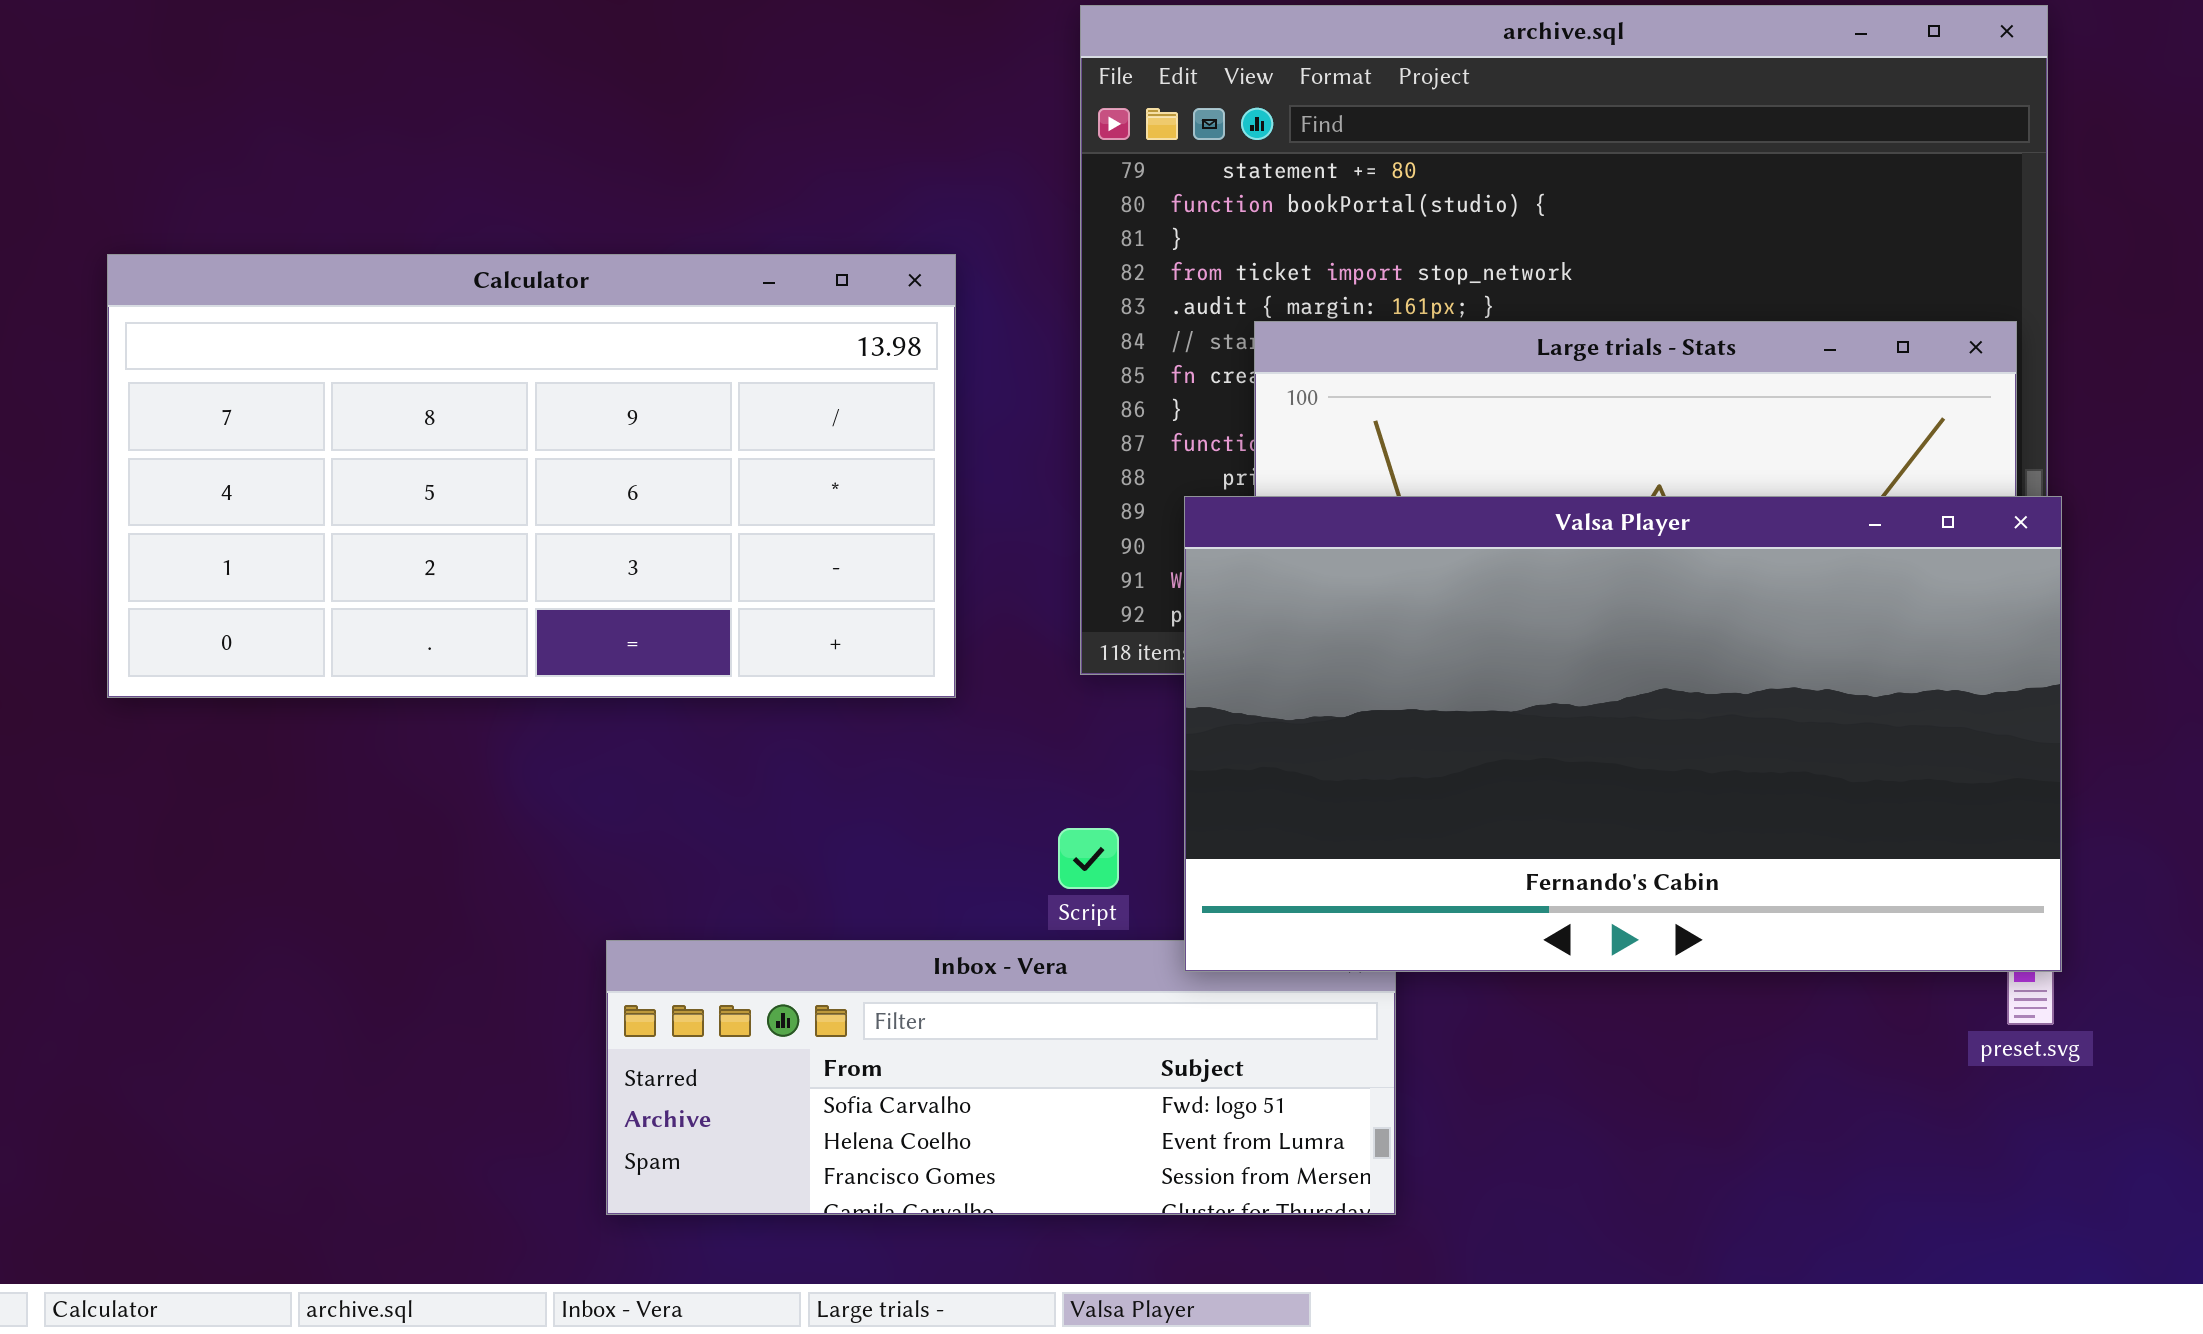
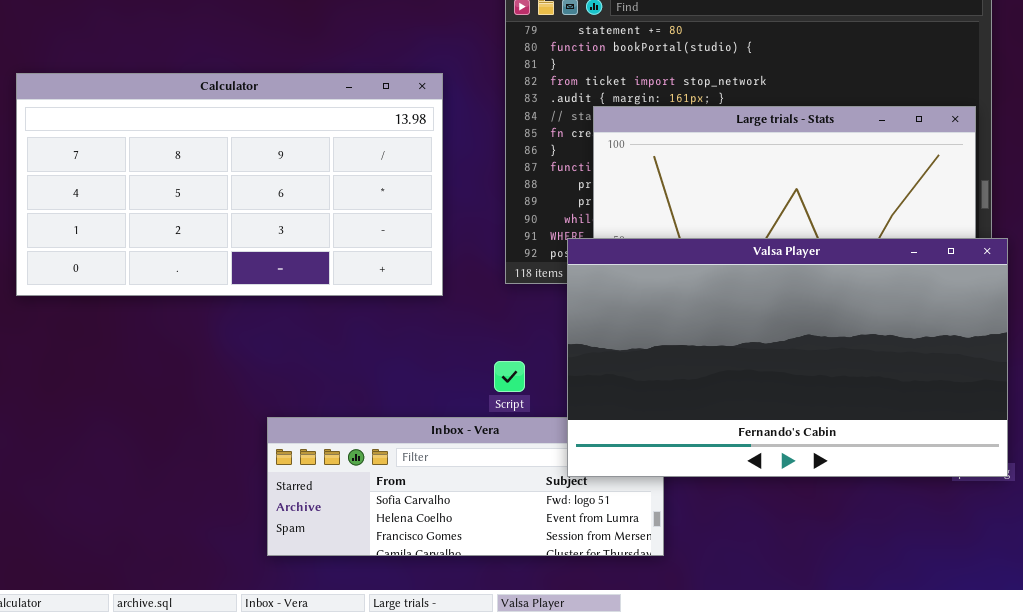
Valsa Player: [1184,496,2062,972] -> [567,238,1008,477], moved

